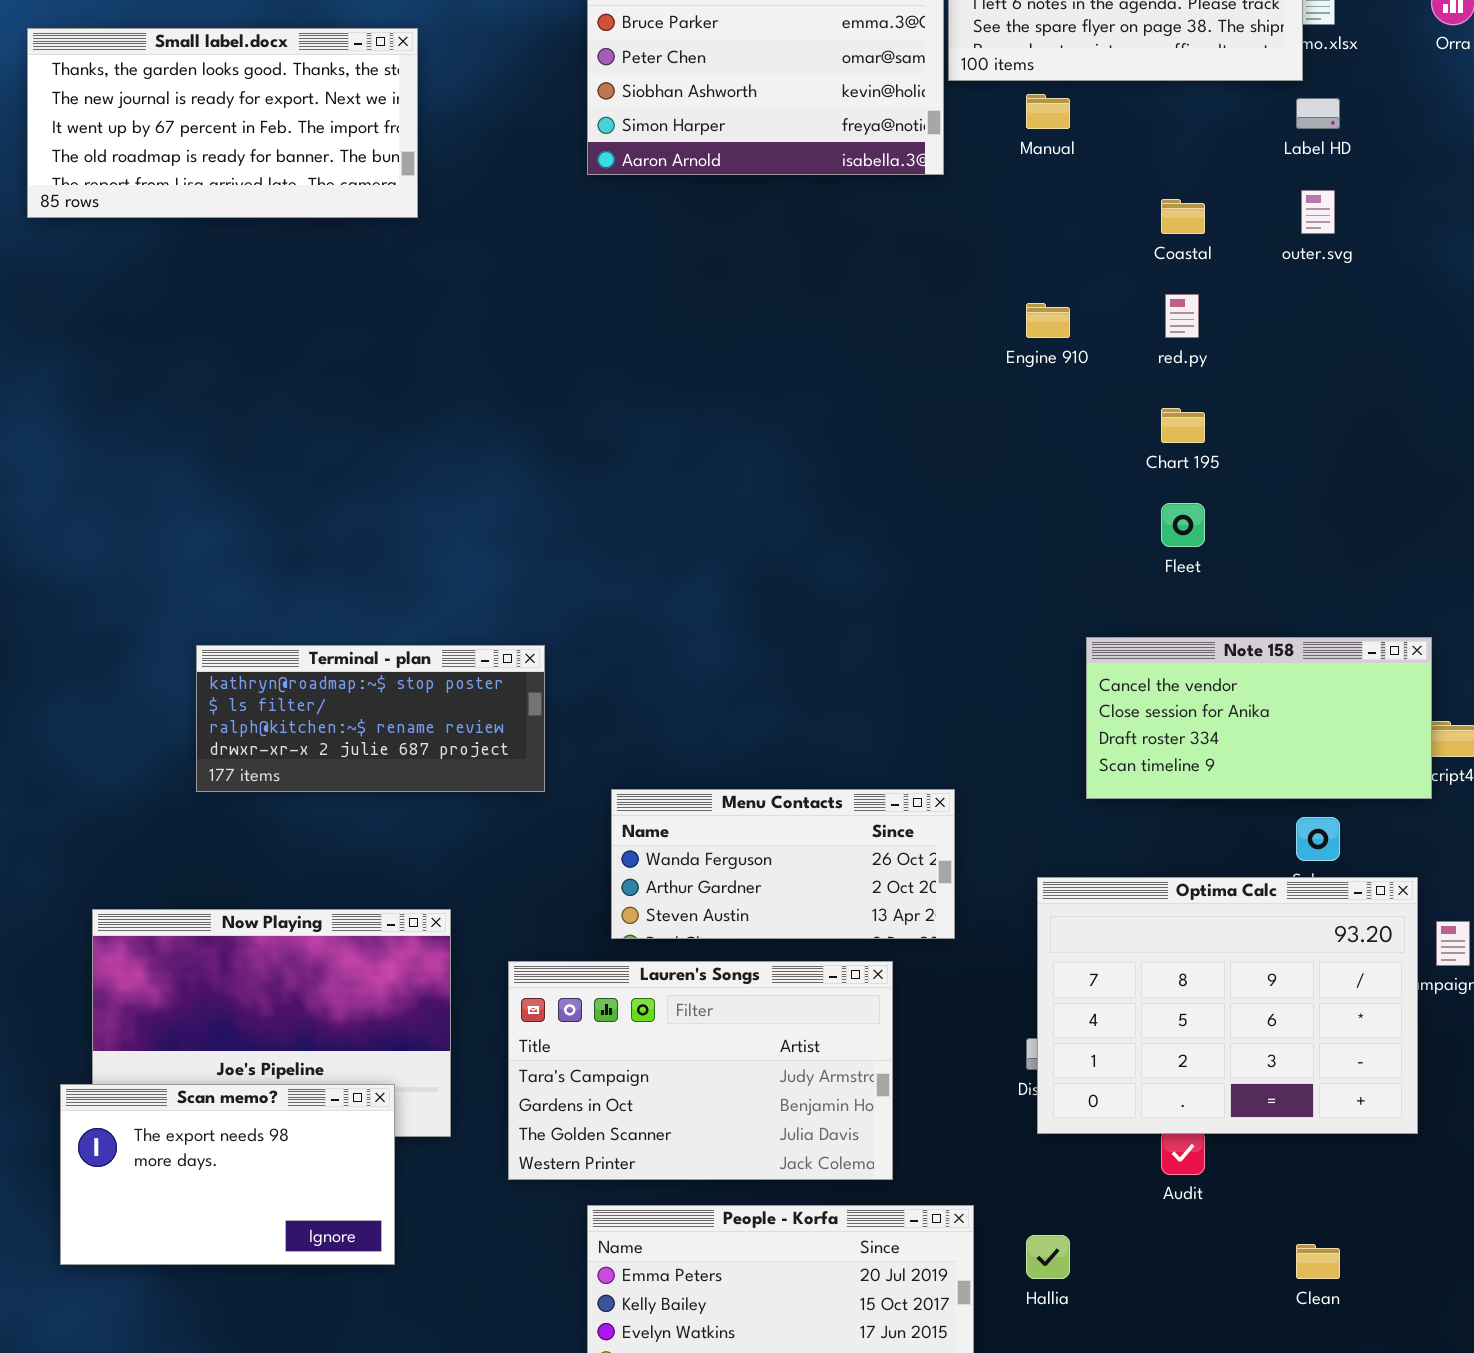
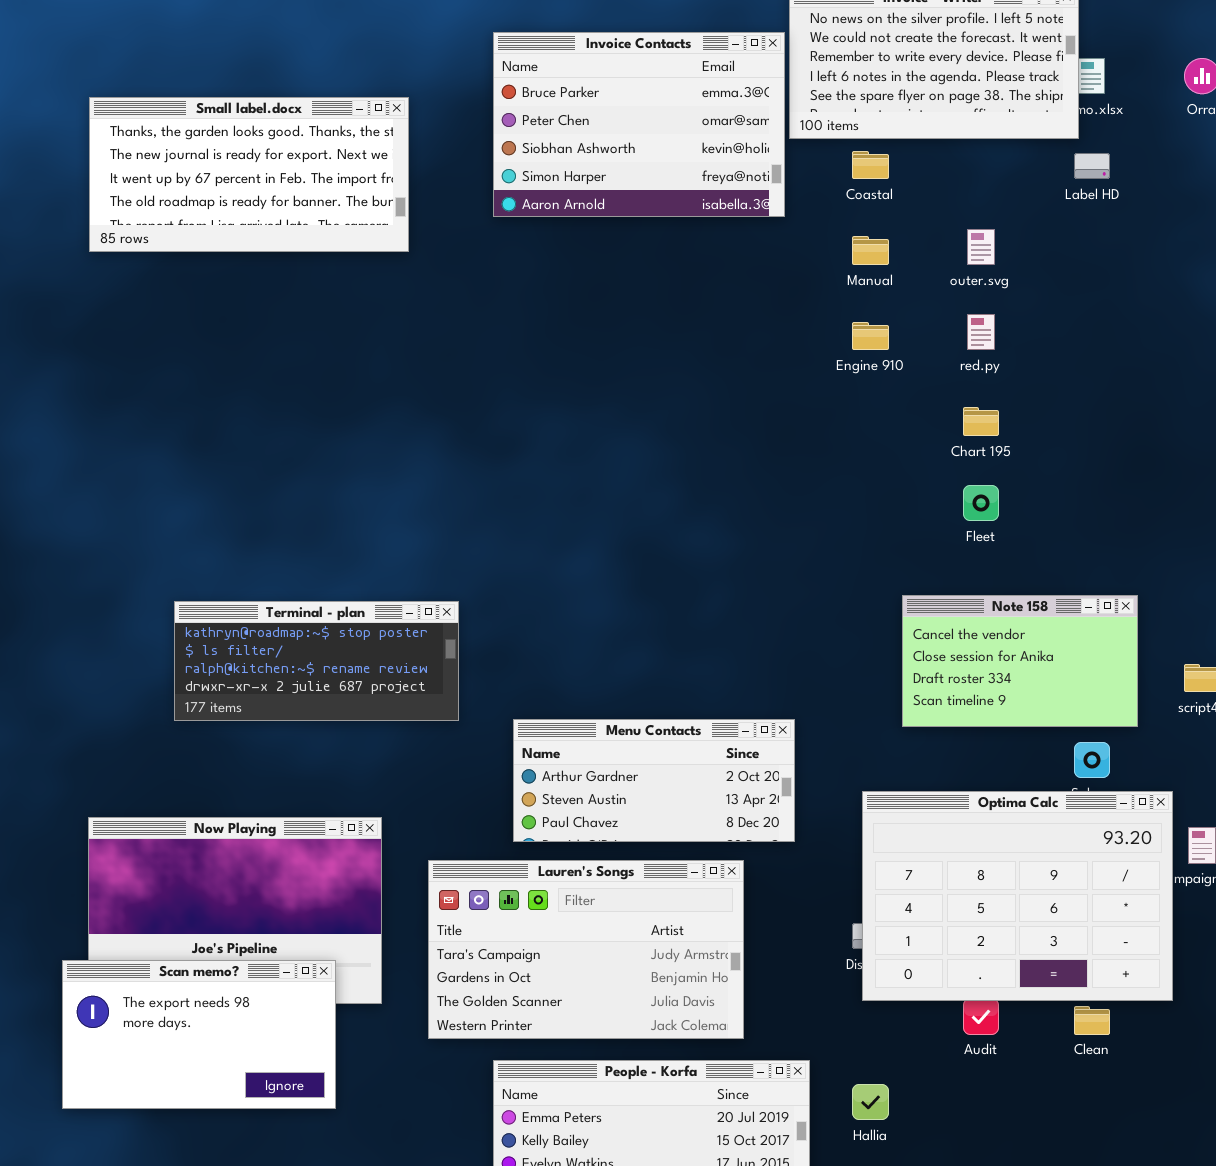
Small label.docx: [27,28,418,218] -> [89,97,409,252], moved
Manual: [1026,94,1070,129] -> [852,236,889,265], moved
outer.svg: [1301,190,1335,234] -> [967,229,995,265], moved
Coastal: [1161,199,1205,234] -> [852,151,889,179], moved
Note 158: [1086,637,1432,799] -> [902,595,1138,727], resized
Menu Contacts: [611,789,955,939] -> [513,719,795,842], scrolled down 1 row
Clean: [1296,1244,1340,1279] -> [1074,1006,1110,1035], moved

